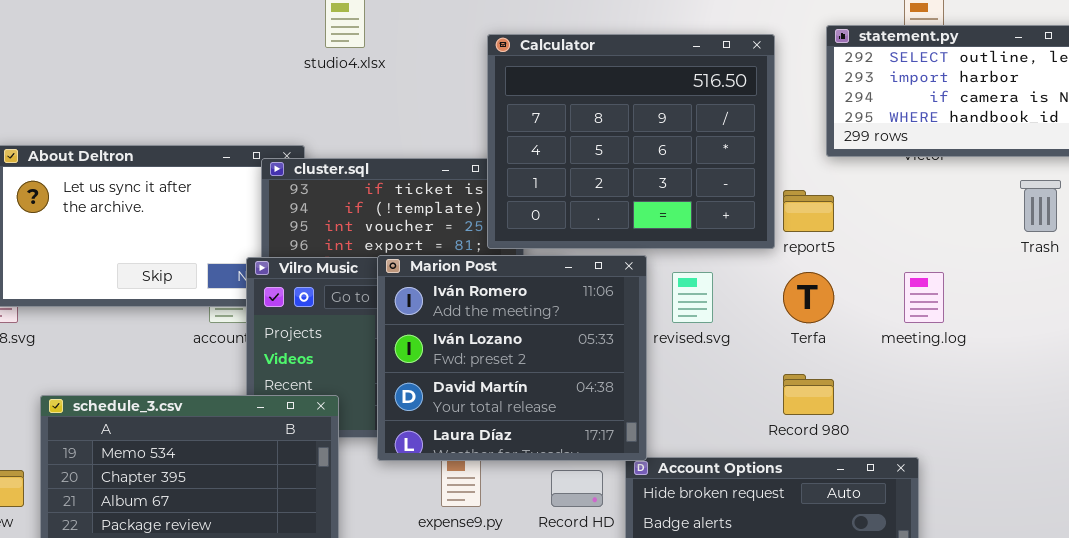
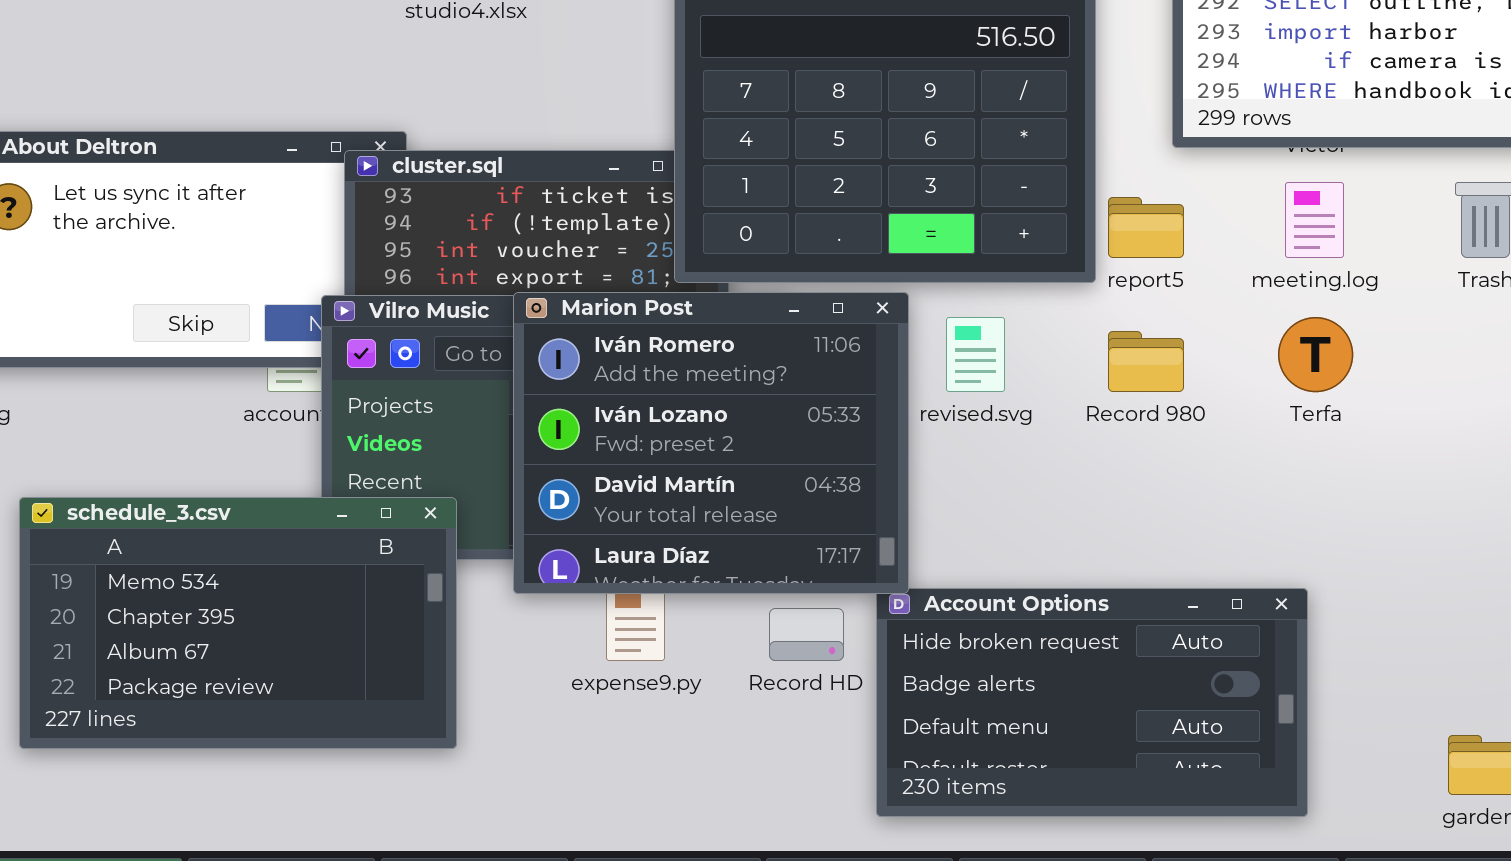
Terfa: [783,272,834,323] -> [1278,317,1353,392], moved
meeting.log: [904,272,944,323] -> [1285,182,1344,258], moved
Record 980: [783,374,834,415] -> [1108,331,1184,392], moved

